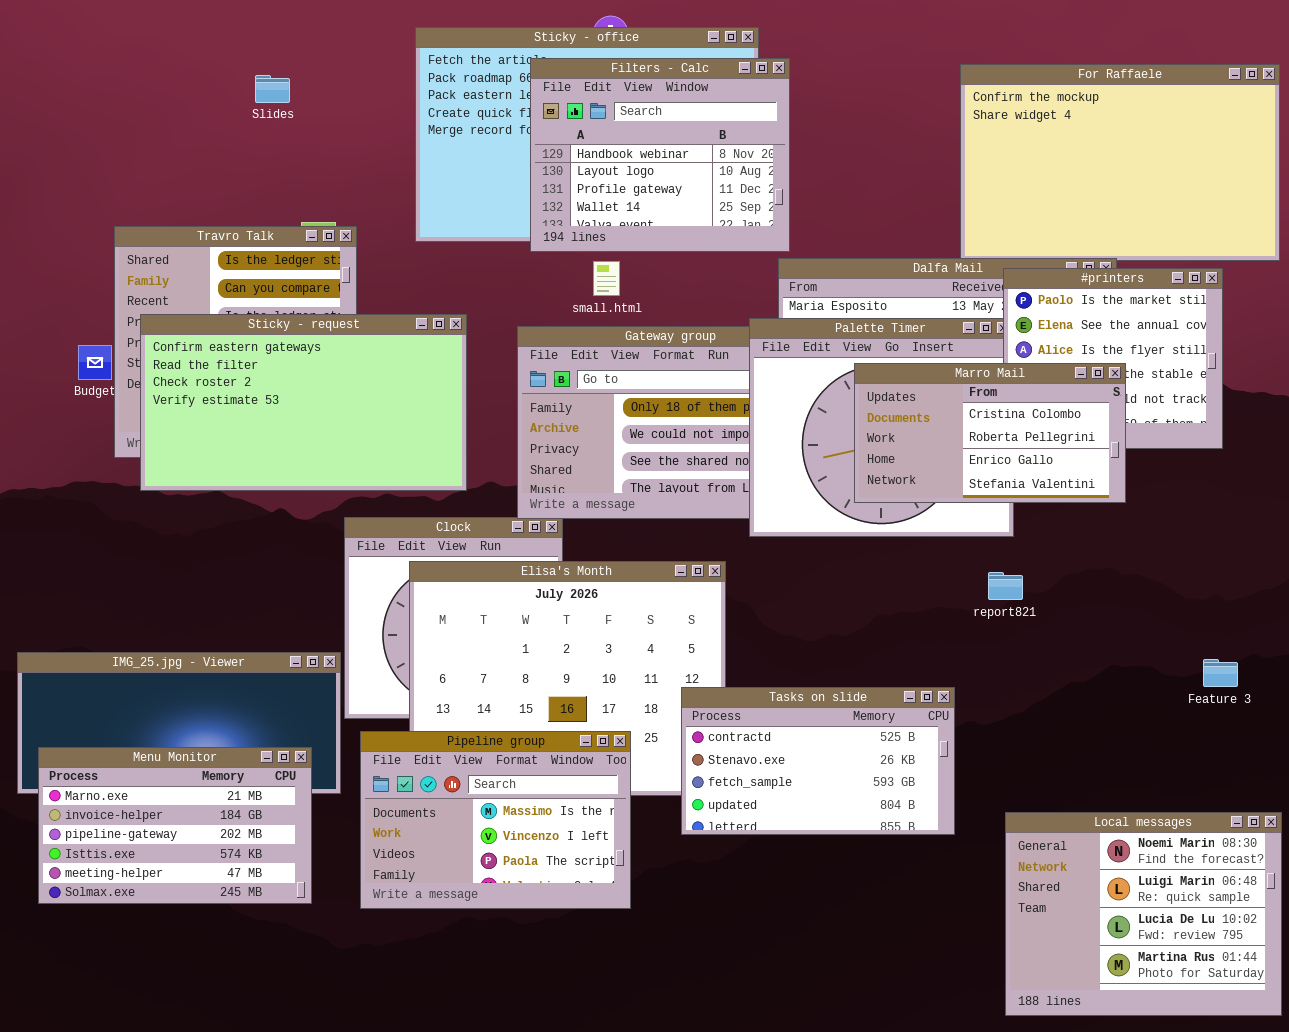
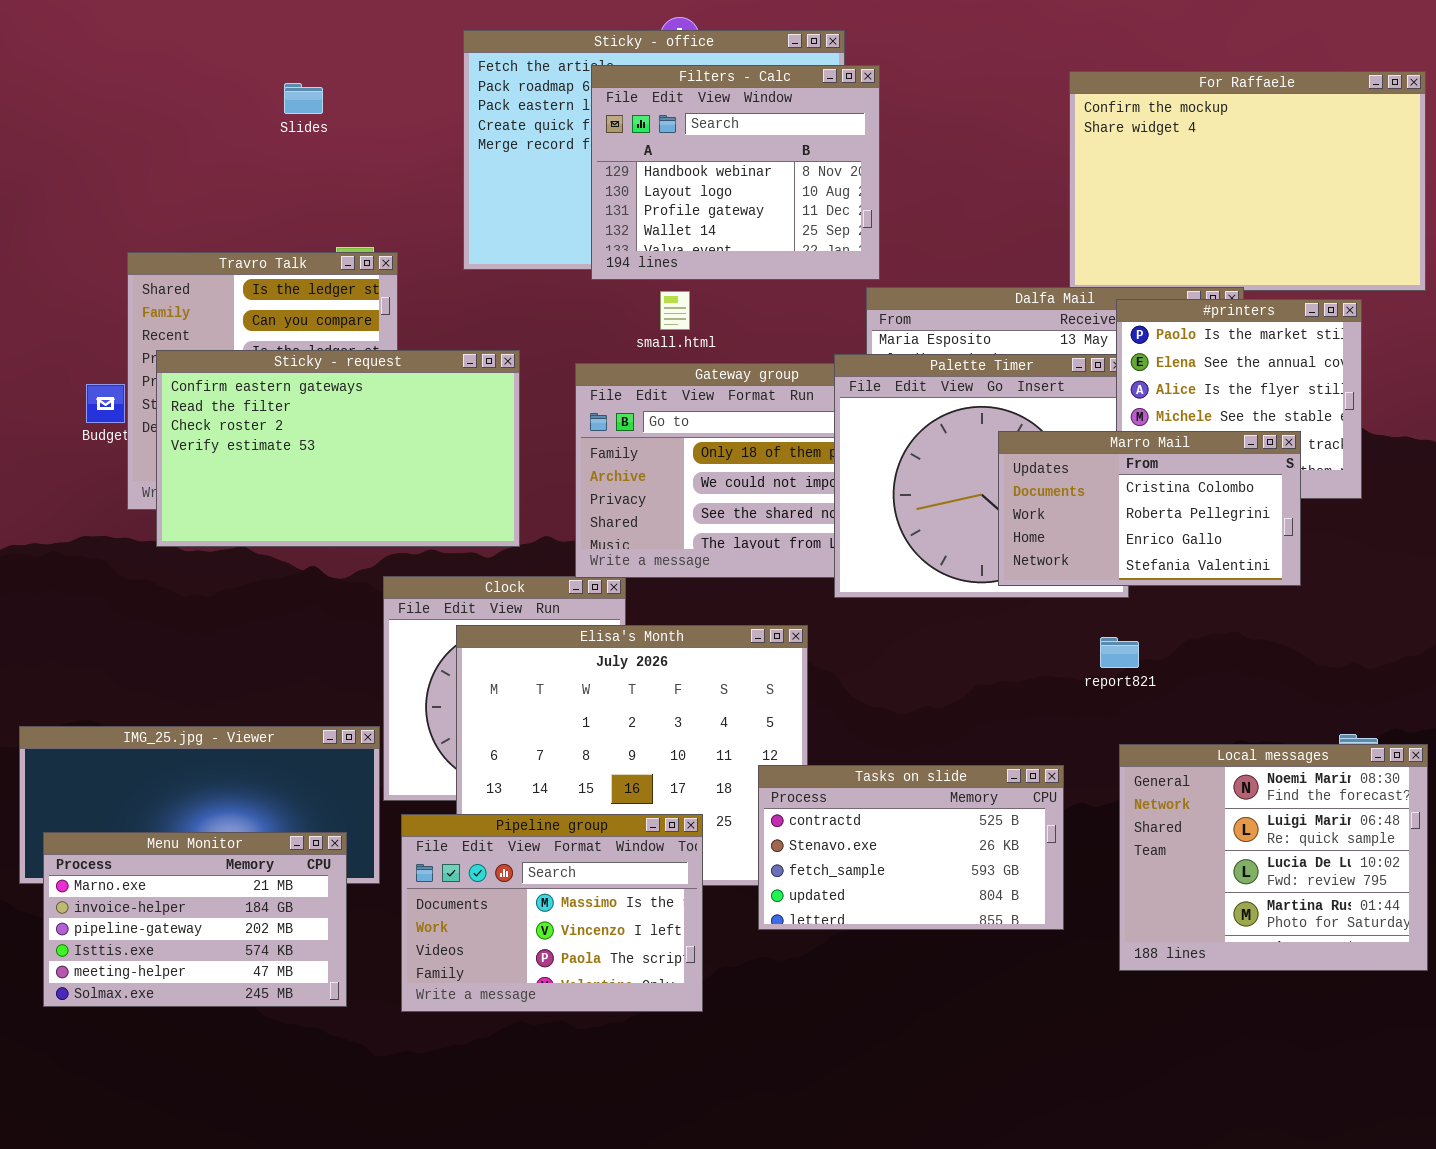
Marro Mail: [854,363,1126,503] -> [998,431,1301,586], moved
Local messages: [1005,812,1282,1016] -> [1119,744,1428,971], moved

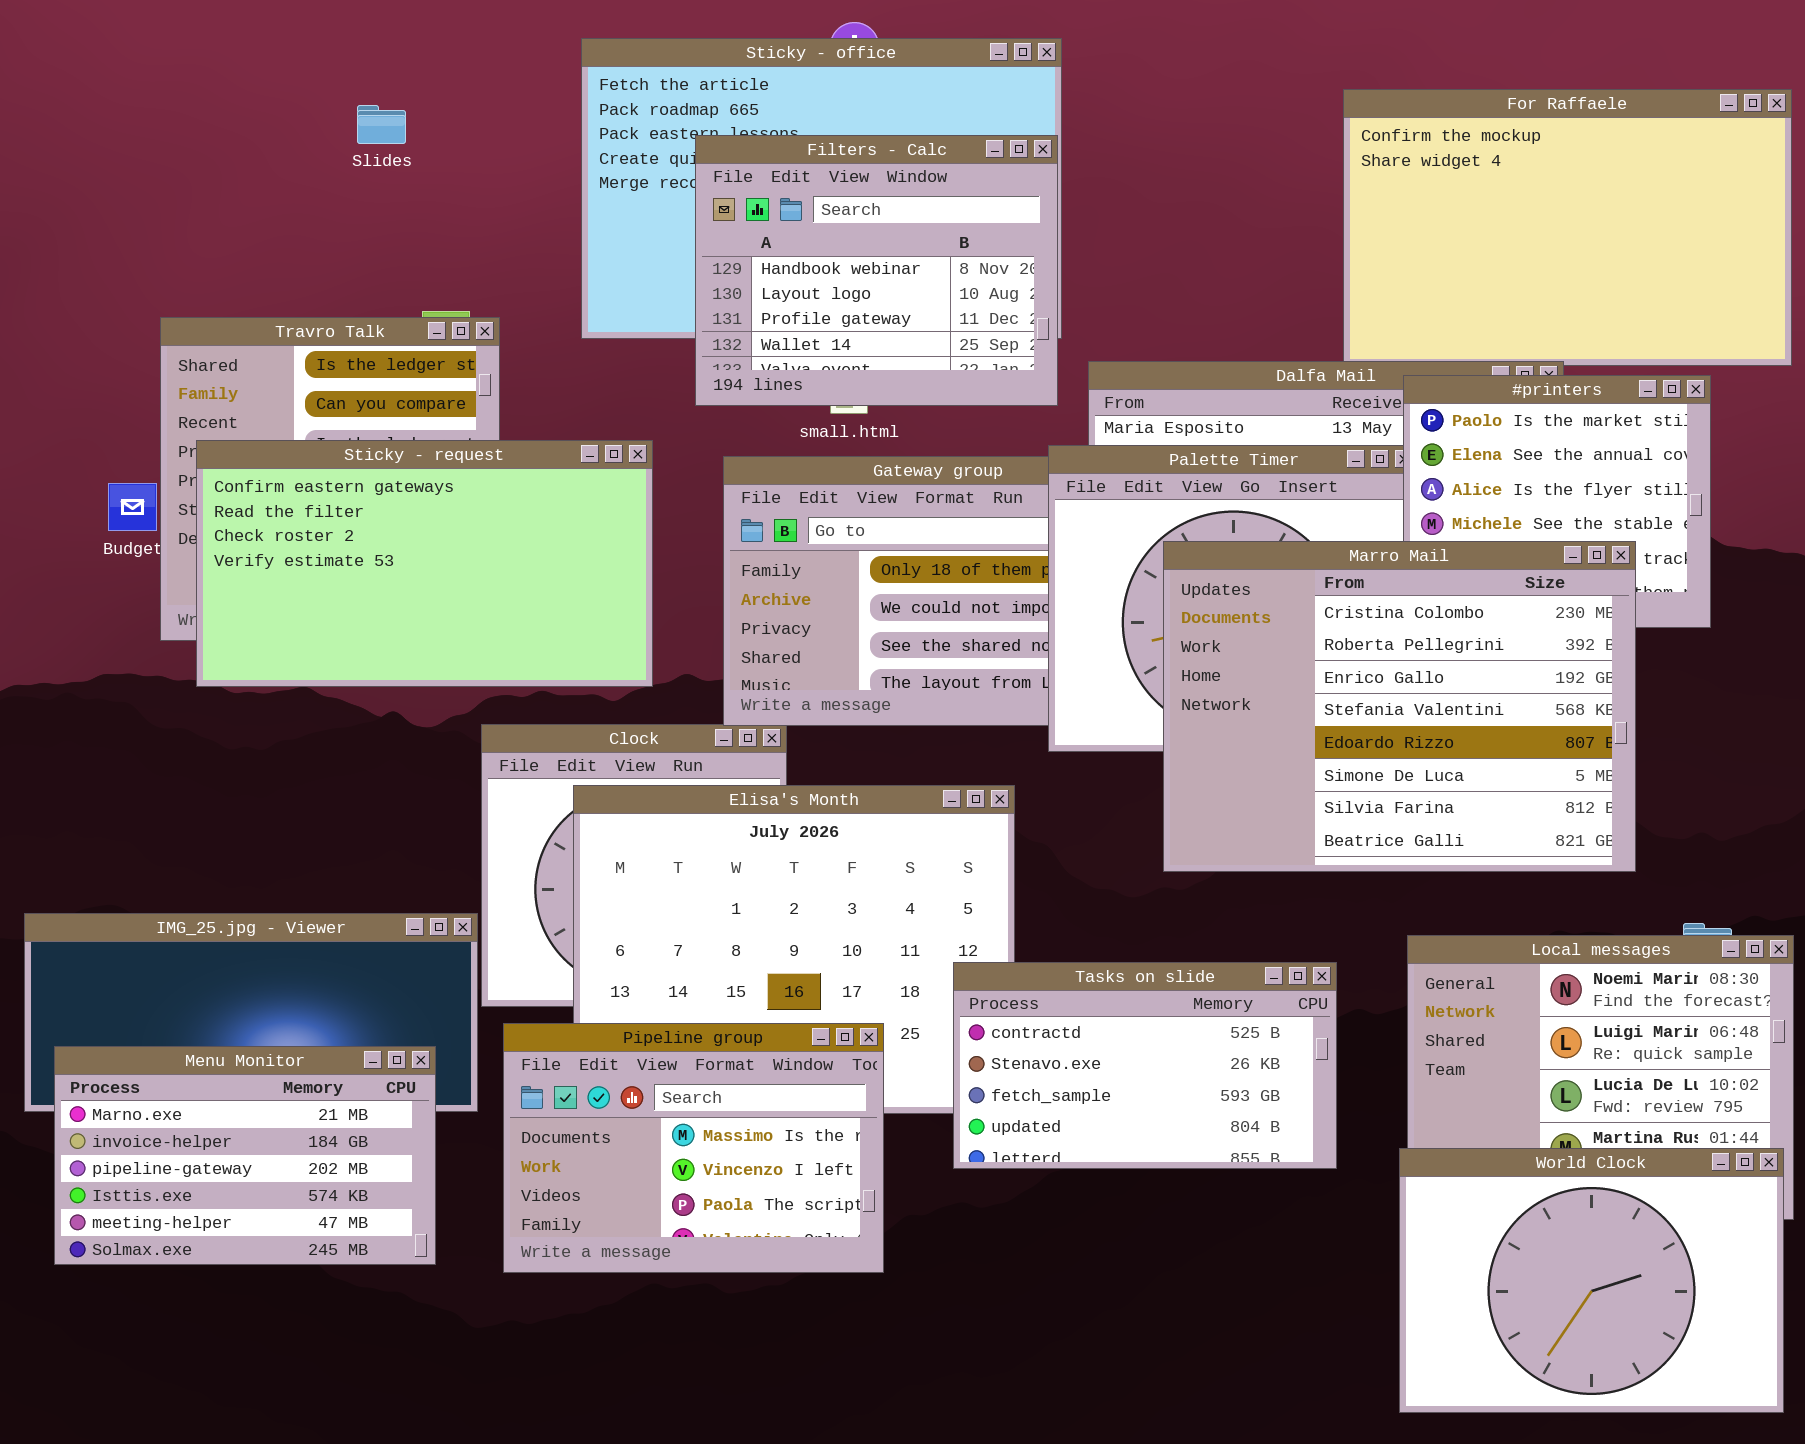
Filters - Calc: [591,65,880,280] -> [695,135,1058,406], moved
Marro Mail: [998,431,1301,586] -> [1163,541,1636,872], resized
World Clock: none -> [1399,1148,1784,1413], opened

